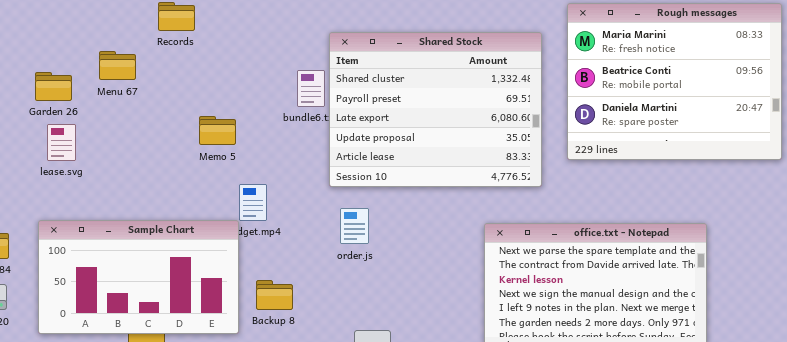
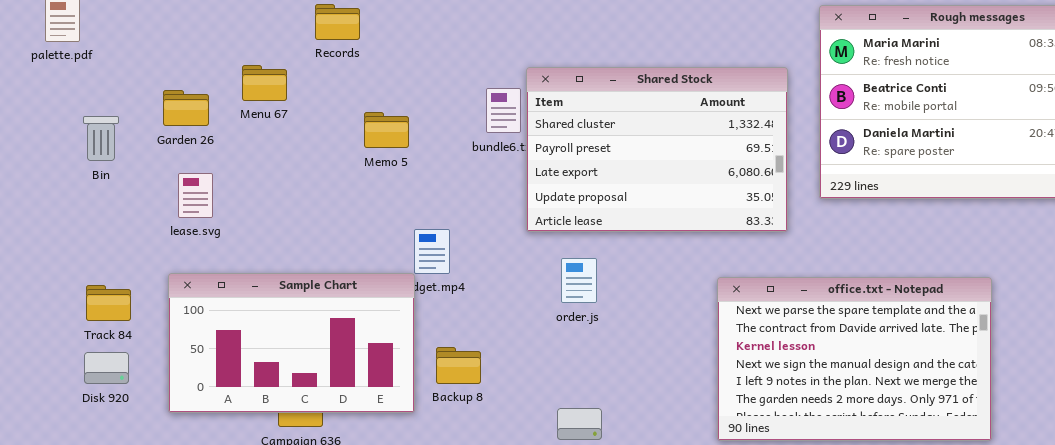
Shared Stock: [329,32,542,187] -> [526,67,788,232], resized
Memo 5: [199,116,236,145] -> [364,112,409,148], moved
lease.svg: [47,124,76,161] -> [178,173,213,218], moved
order.js: [340,208,369,244] -> [561,258,597,303], moved

